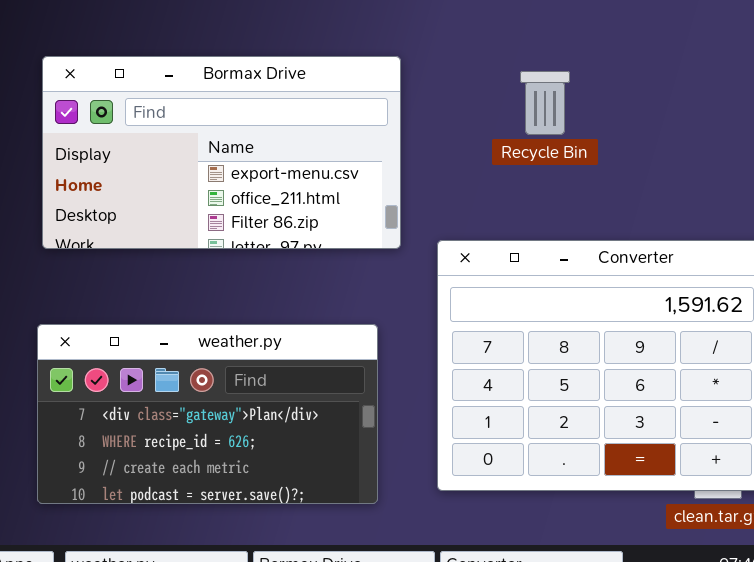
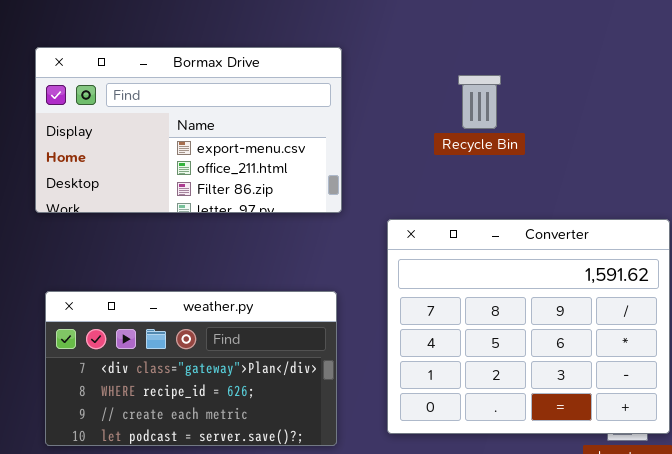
Bormax Drive: [42,56,401,249] -> [35,47,342,213], moved

